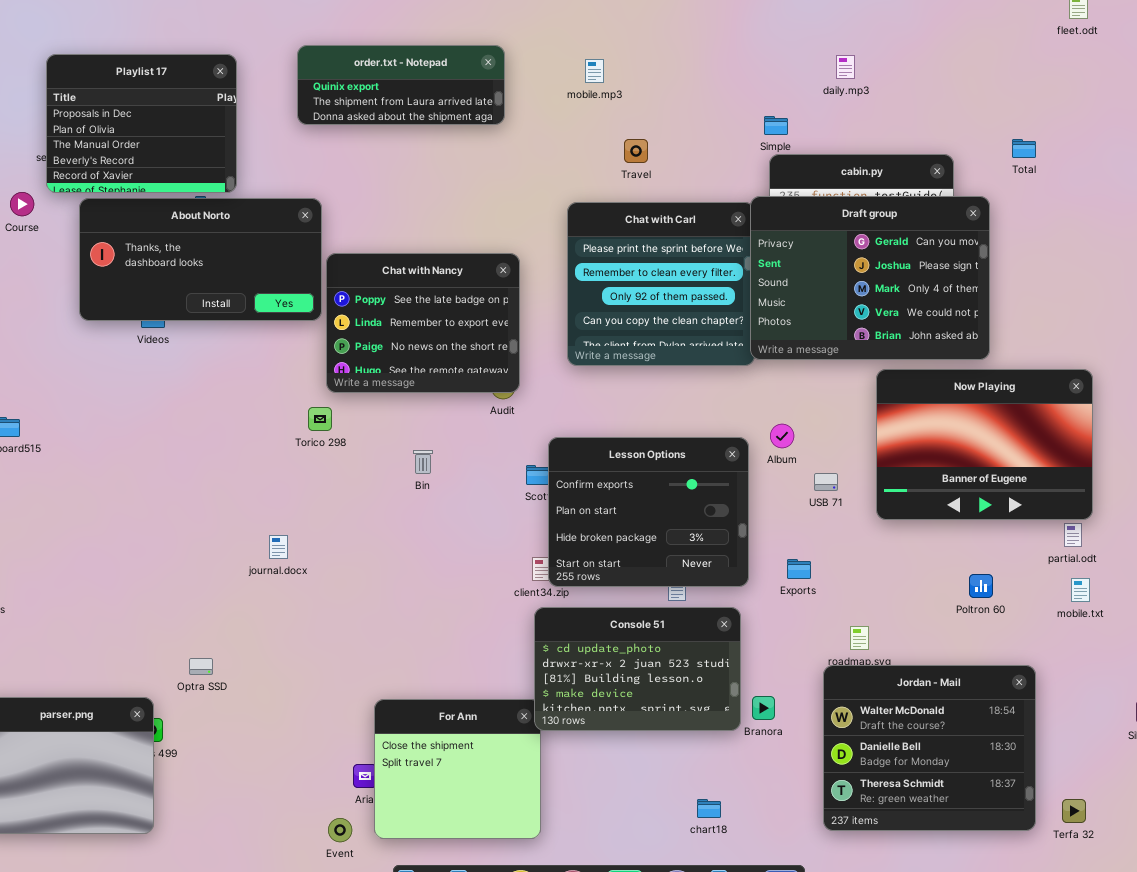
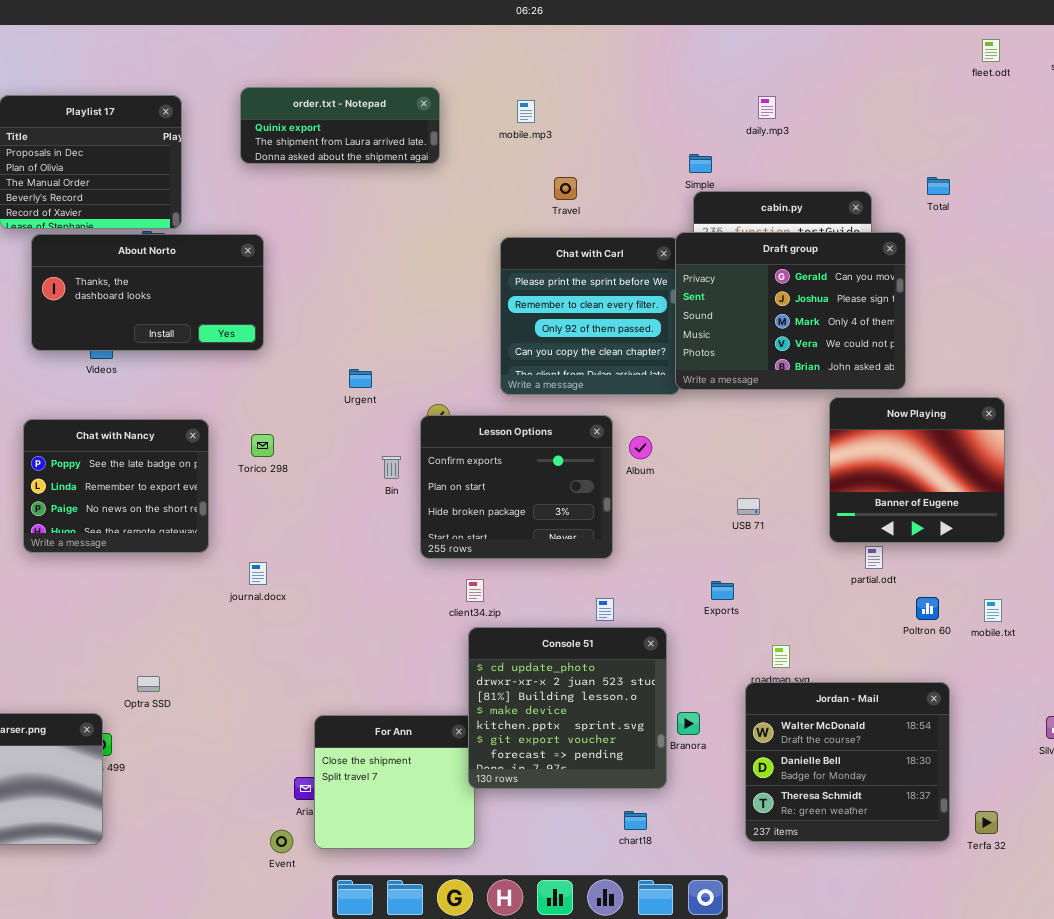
Chat with Nancy: [326,253,520,393] -> [23,419,209,553], moved
Now Playing: [876,369,1093,520] -> [829,397,1005,543], resized
Album: [770,424,794,448] -> [629,436,652,459], moved
Lesson Options: [548,437,749,587] -> [420,415,613,559], moved
Bin: [413,450,433,474] -> [382,456,401,479], moved
partial.odt: [1064,523,1082,547] -> [865,546,883,569], moved
journal.docx: [269,535,288,559] -> [249,562,267,585], moved
Poltron 60: [969,574,993,598] -> [916,597,939,620], moved
Console 51: [534,607,741,731] -> [468,627,667,789], resized

